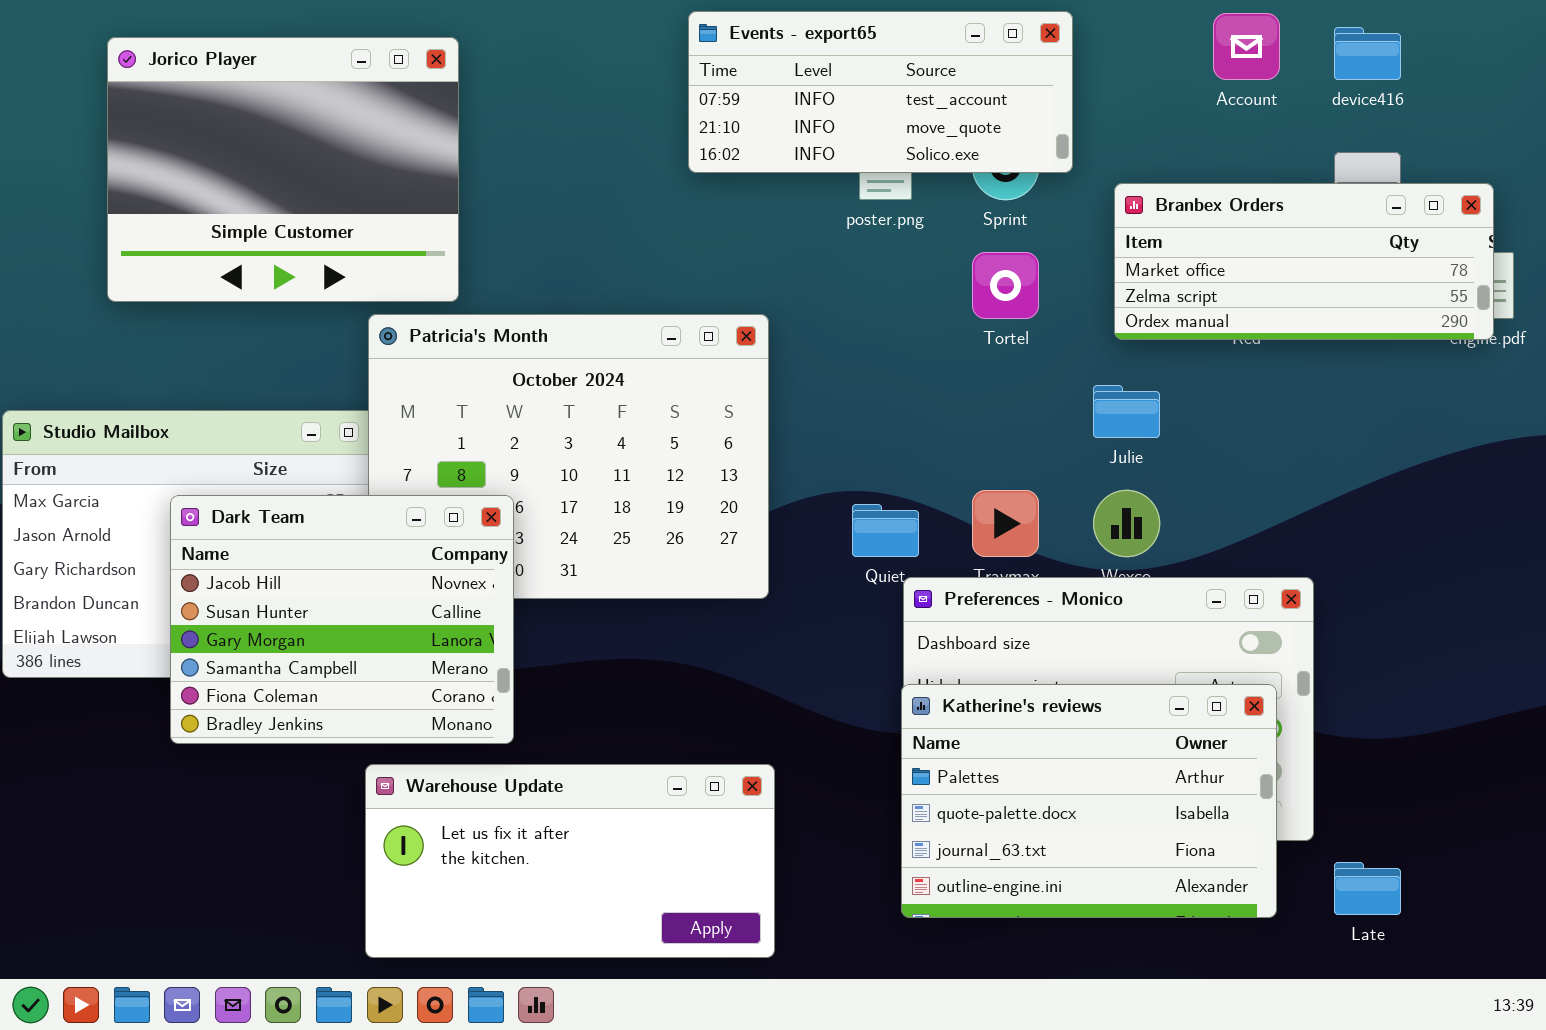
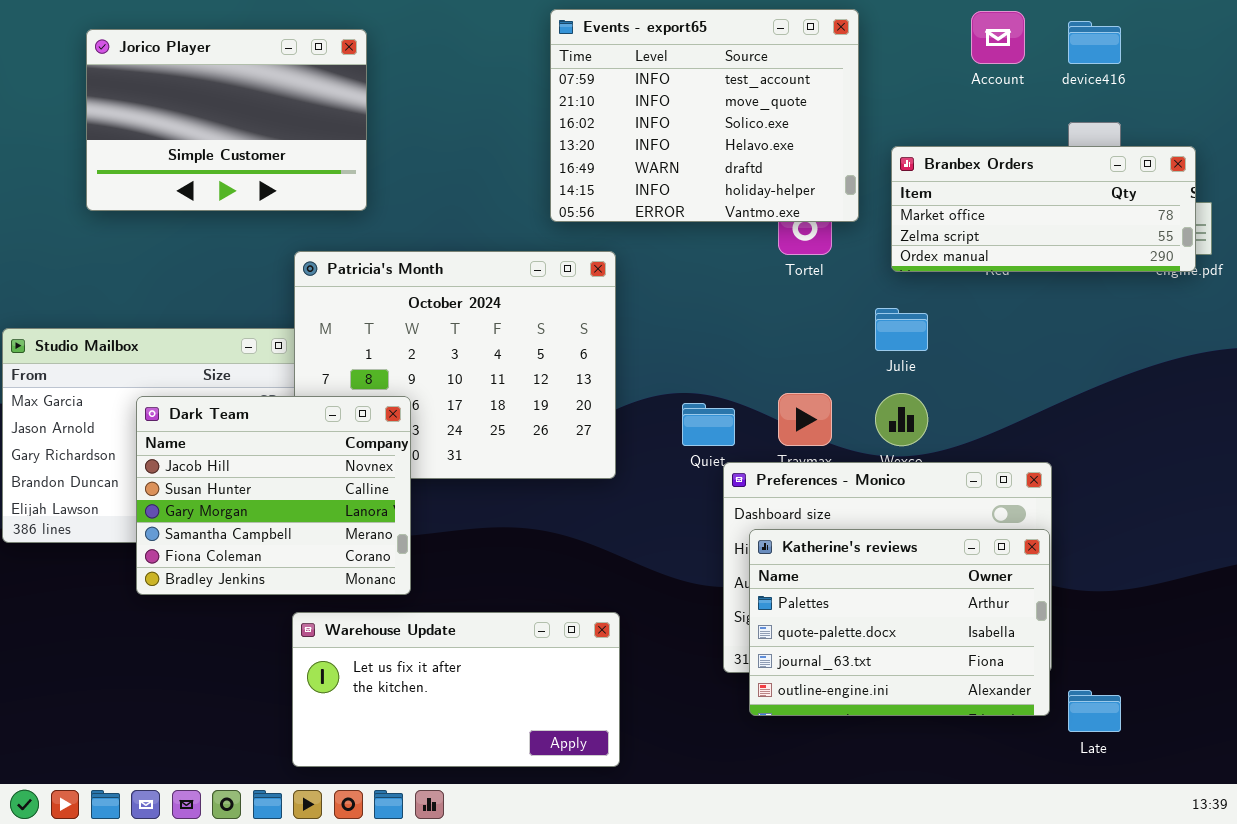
Events - export65: [688,11,1073,173] -> [550,9,859,222], resized
Jorico Player: [107,37,459,302] -> [86,29,367,211], resized
Katherine's reviews: [901,684,1277,918] -> [749,529,1050,716], moved

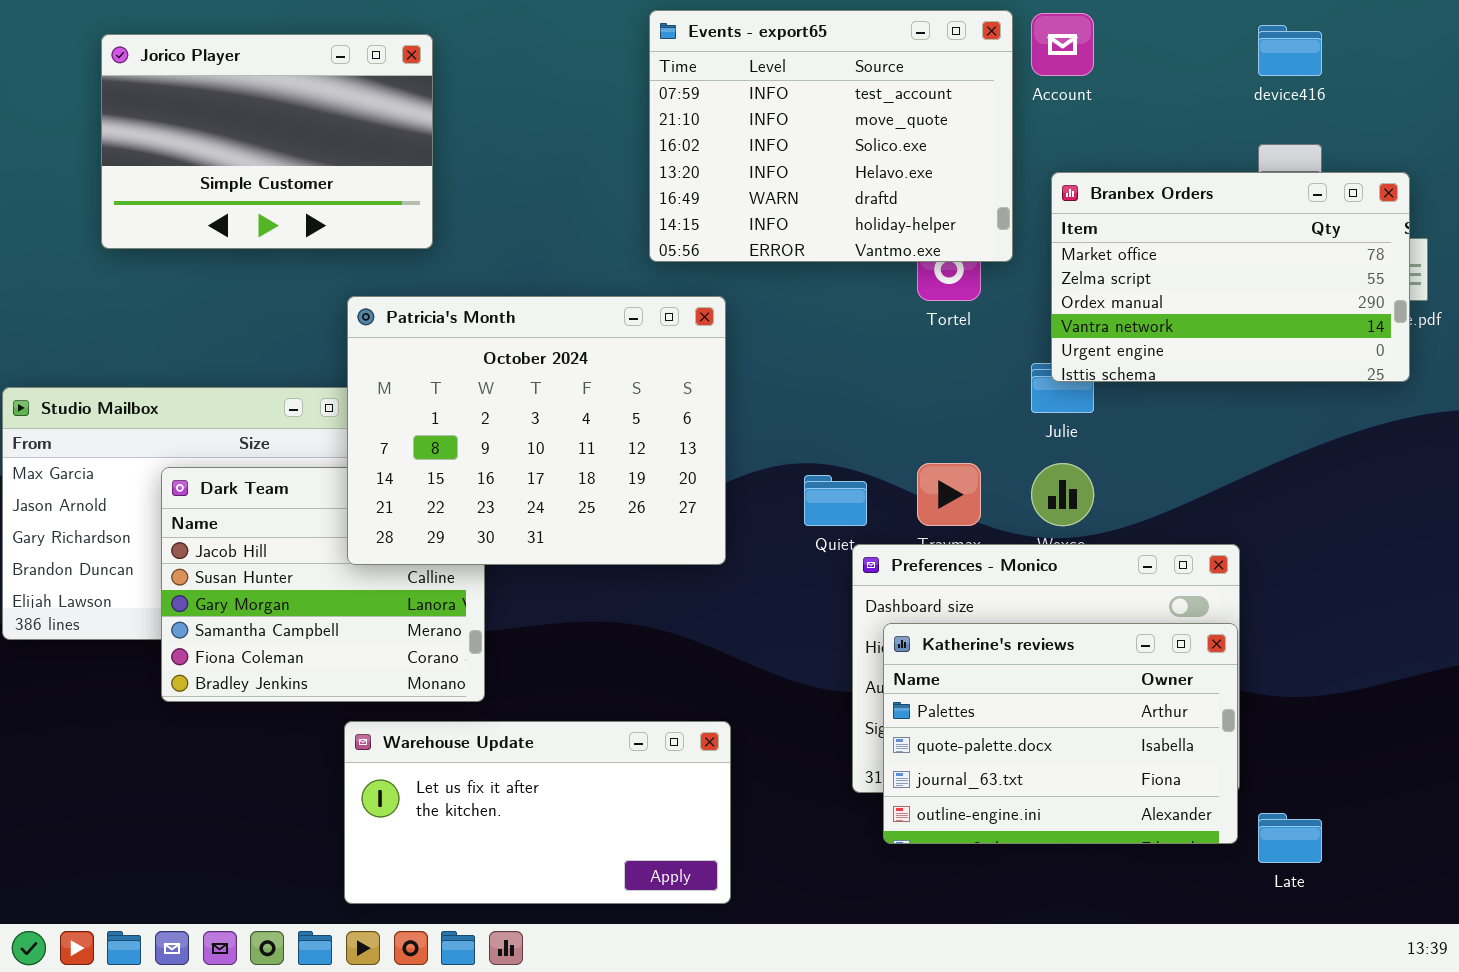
Account: [971,11,1025,64] -> [1031,13,1094,76], moved
Branbex Orders: [891,146,1196,272] -> [1051,172,1410,382], resized
Patricia's Month: [294,251,616,479] -> [347,296,726,565], raised

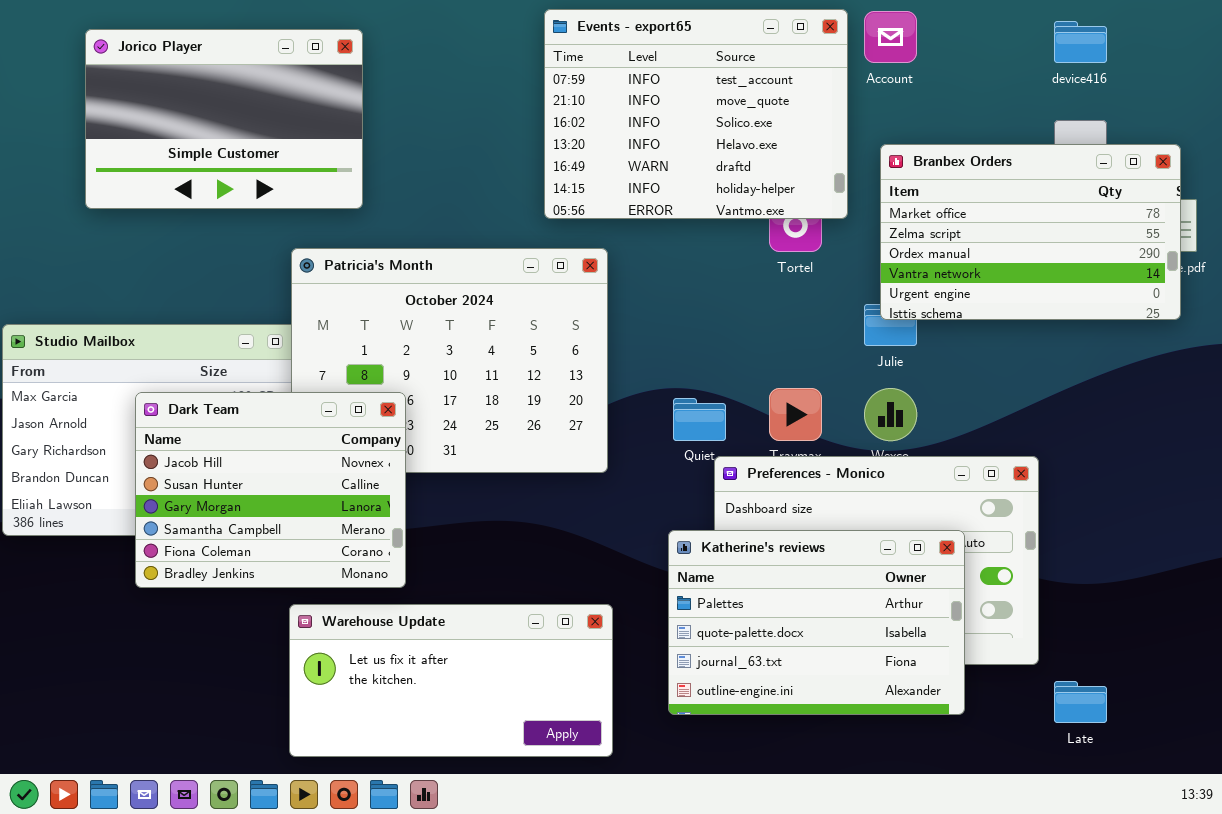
Dark Team: [161,467,485,702] -> [135,392,406,588], raised
Katherine's reviews: [883,623,1238,844] -> [668,530,965,715], moved

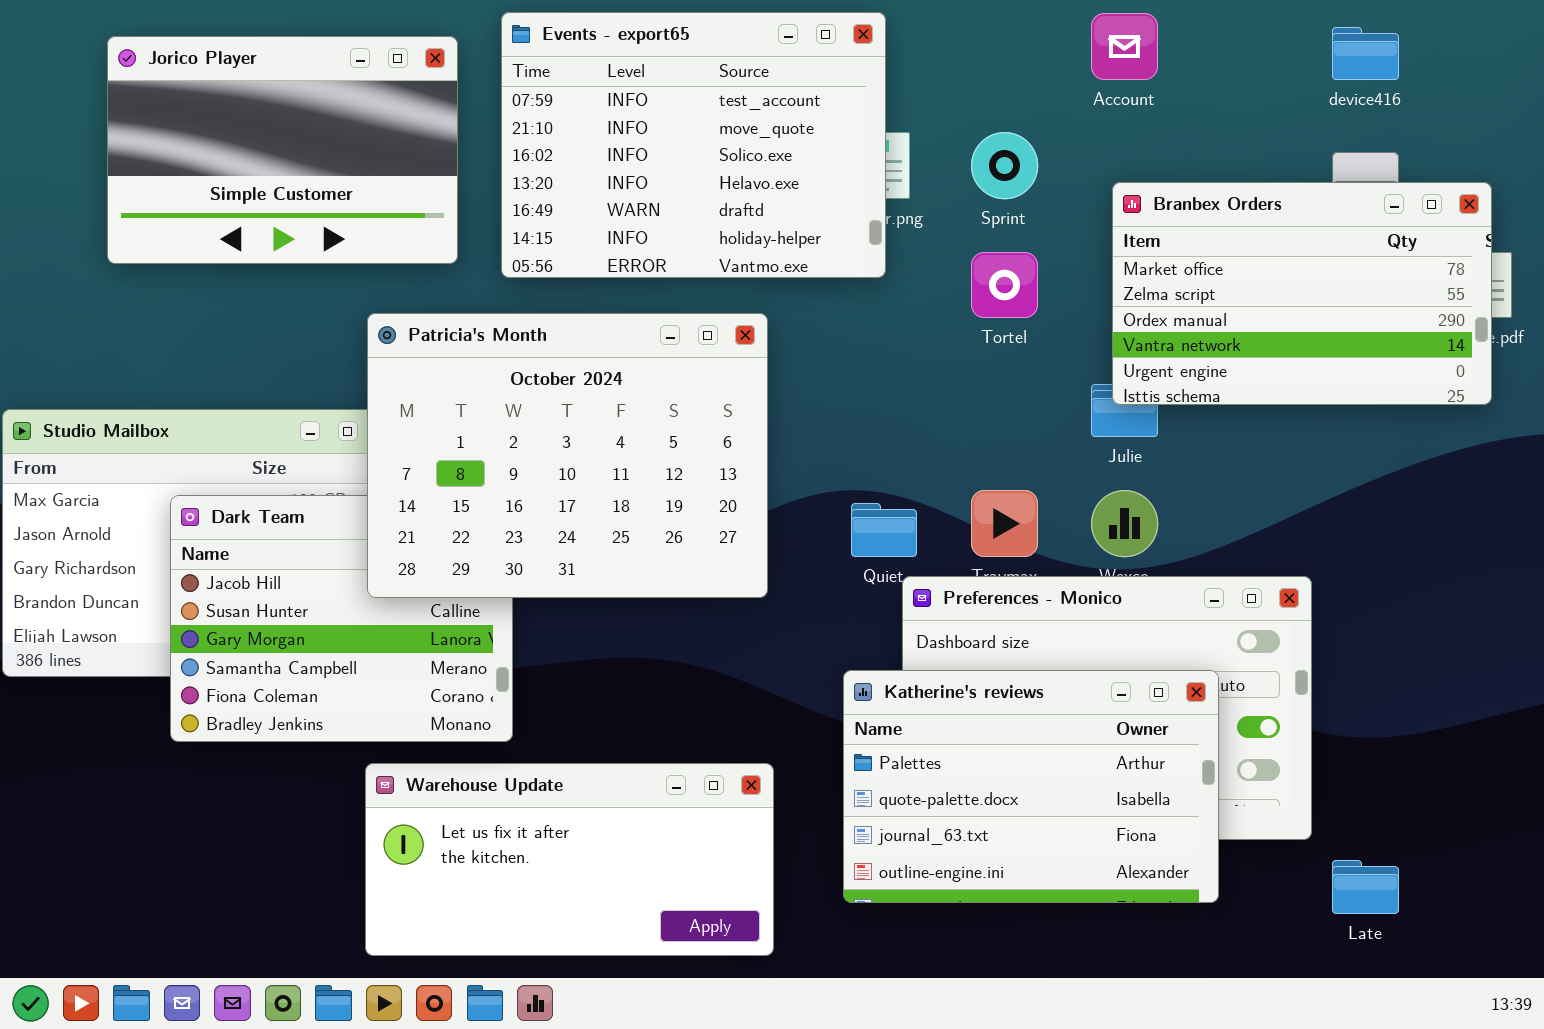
Events - export65: [544,9,848,219] -> [501,12,886,278], moved
Patricia's Month: [291,248,608,473] -> [367,313,768,598], raised

